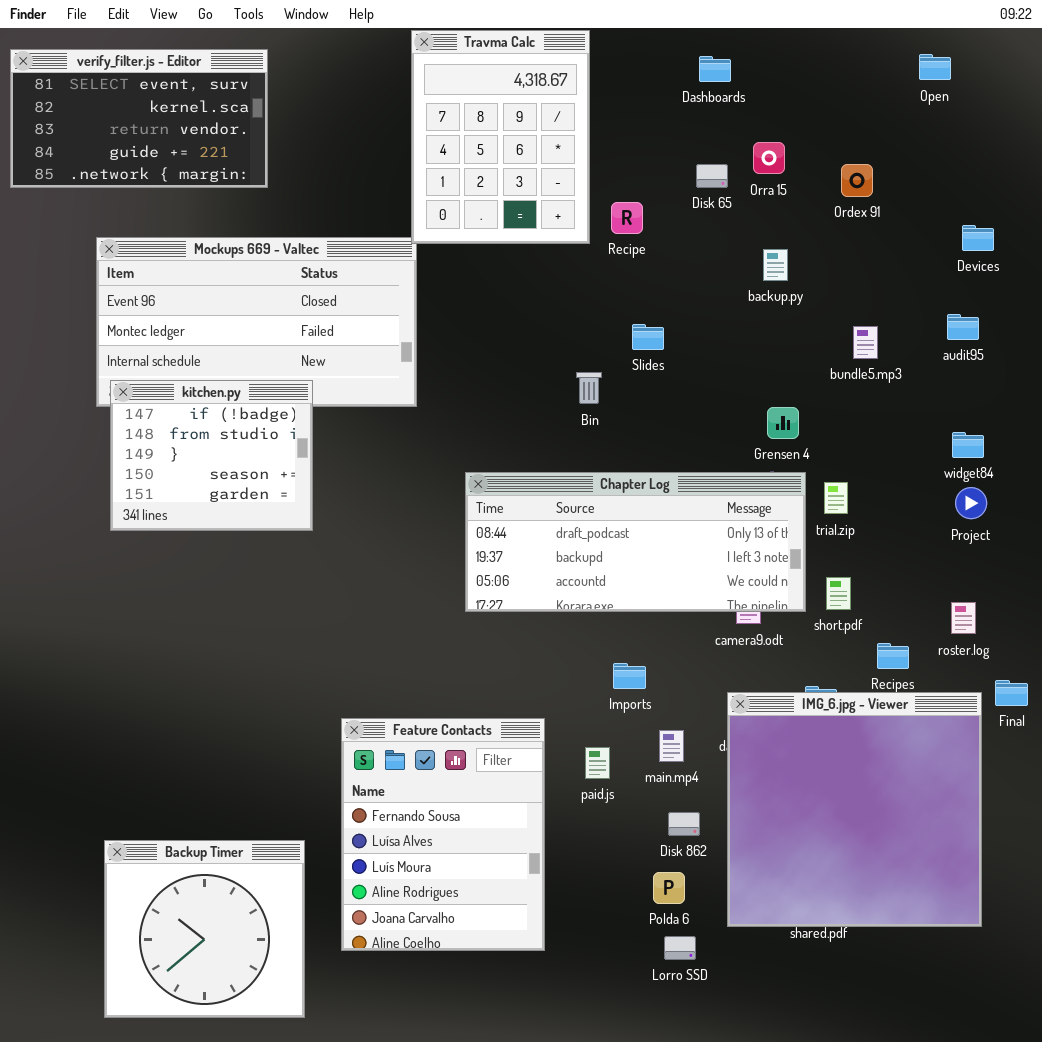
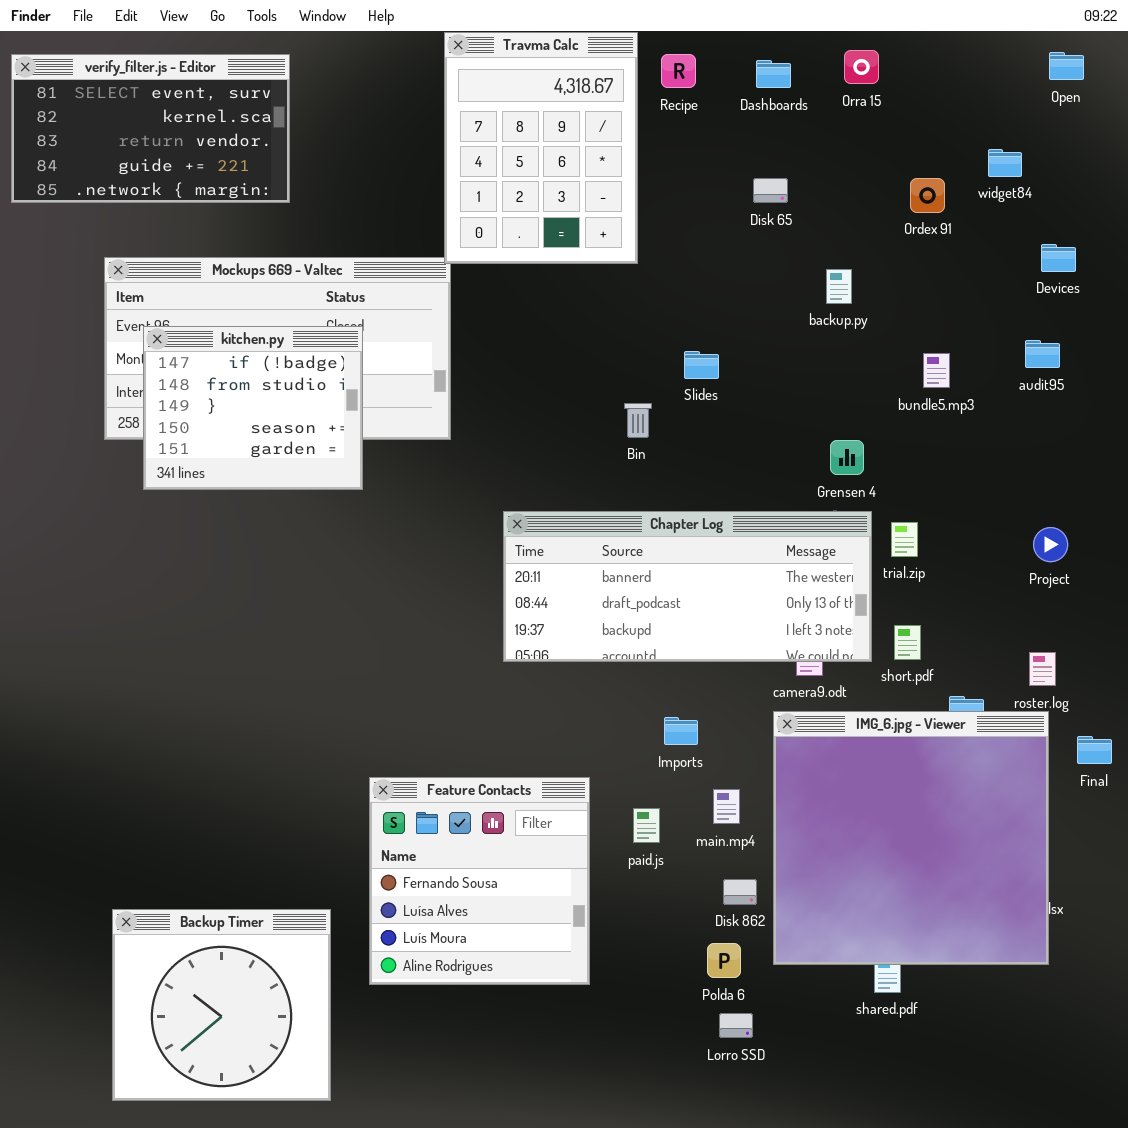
Open: [919,54,951,80] -> [1049,52,1084,80], moved
Orra 15: [753,142,785,174] -> [844,50,879,84], moved
Recipe: [611,202,643,234] -> [661,54,696,88], moved
kitchen.py: [110,380,313,531] -> [143,326,363,490], moved
widget84: [952,432,984,458] -> [988,149,1022,177], moved
Chapter Log: [465,472,806,612] -> [503,511,872,662], scrolled up 1 row
IMG_6.jpg - Viewer: [727,692,982,927] -> [773,711,1049,965], moved
Feature Contacts: [341,718,545,951] -> [369,777,590,985], resized

